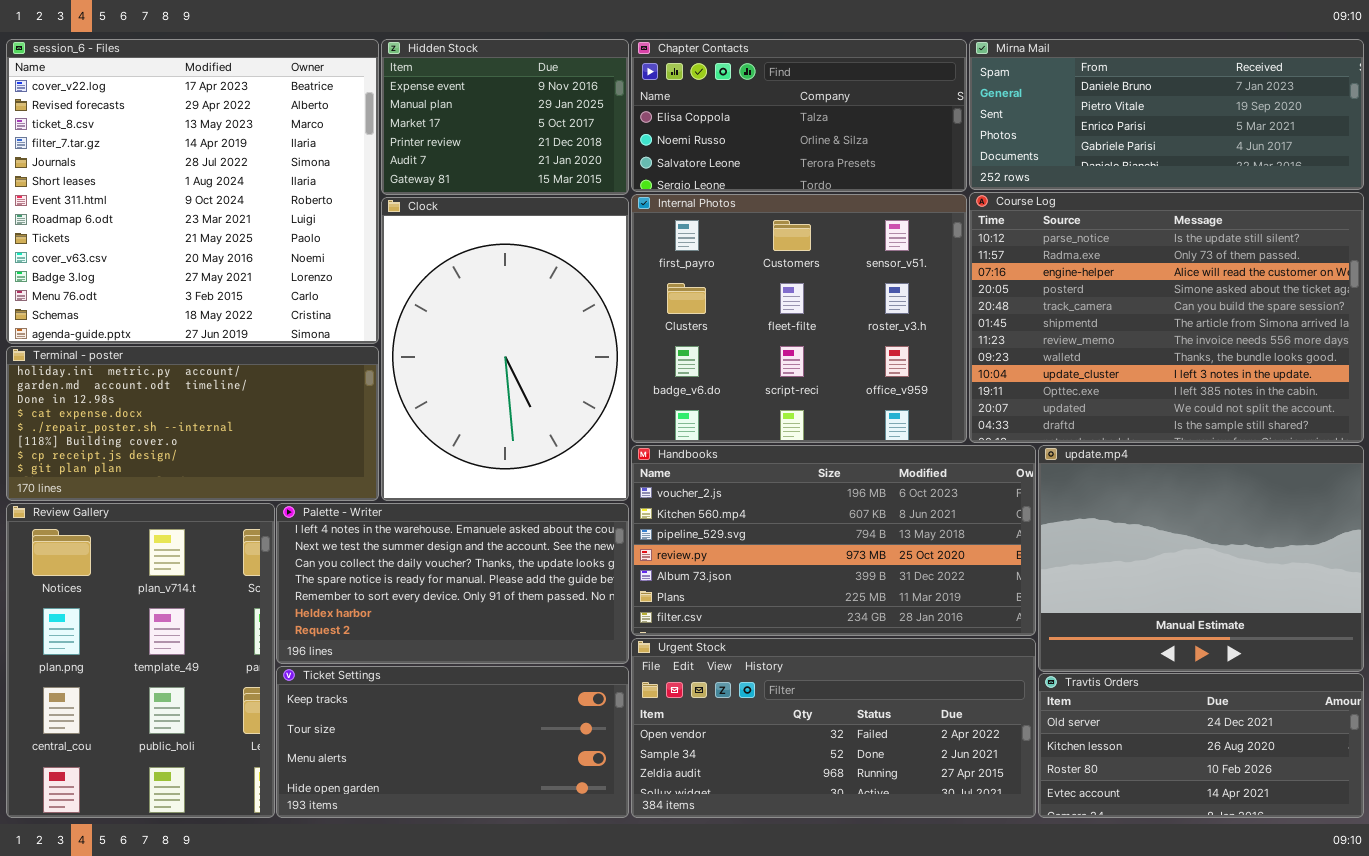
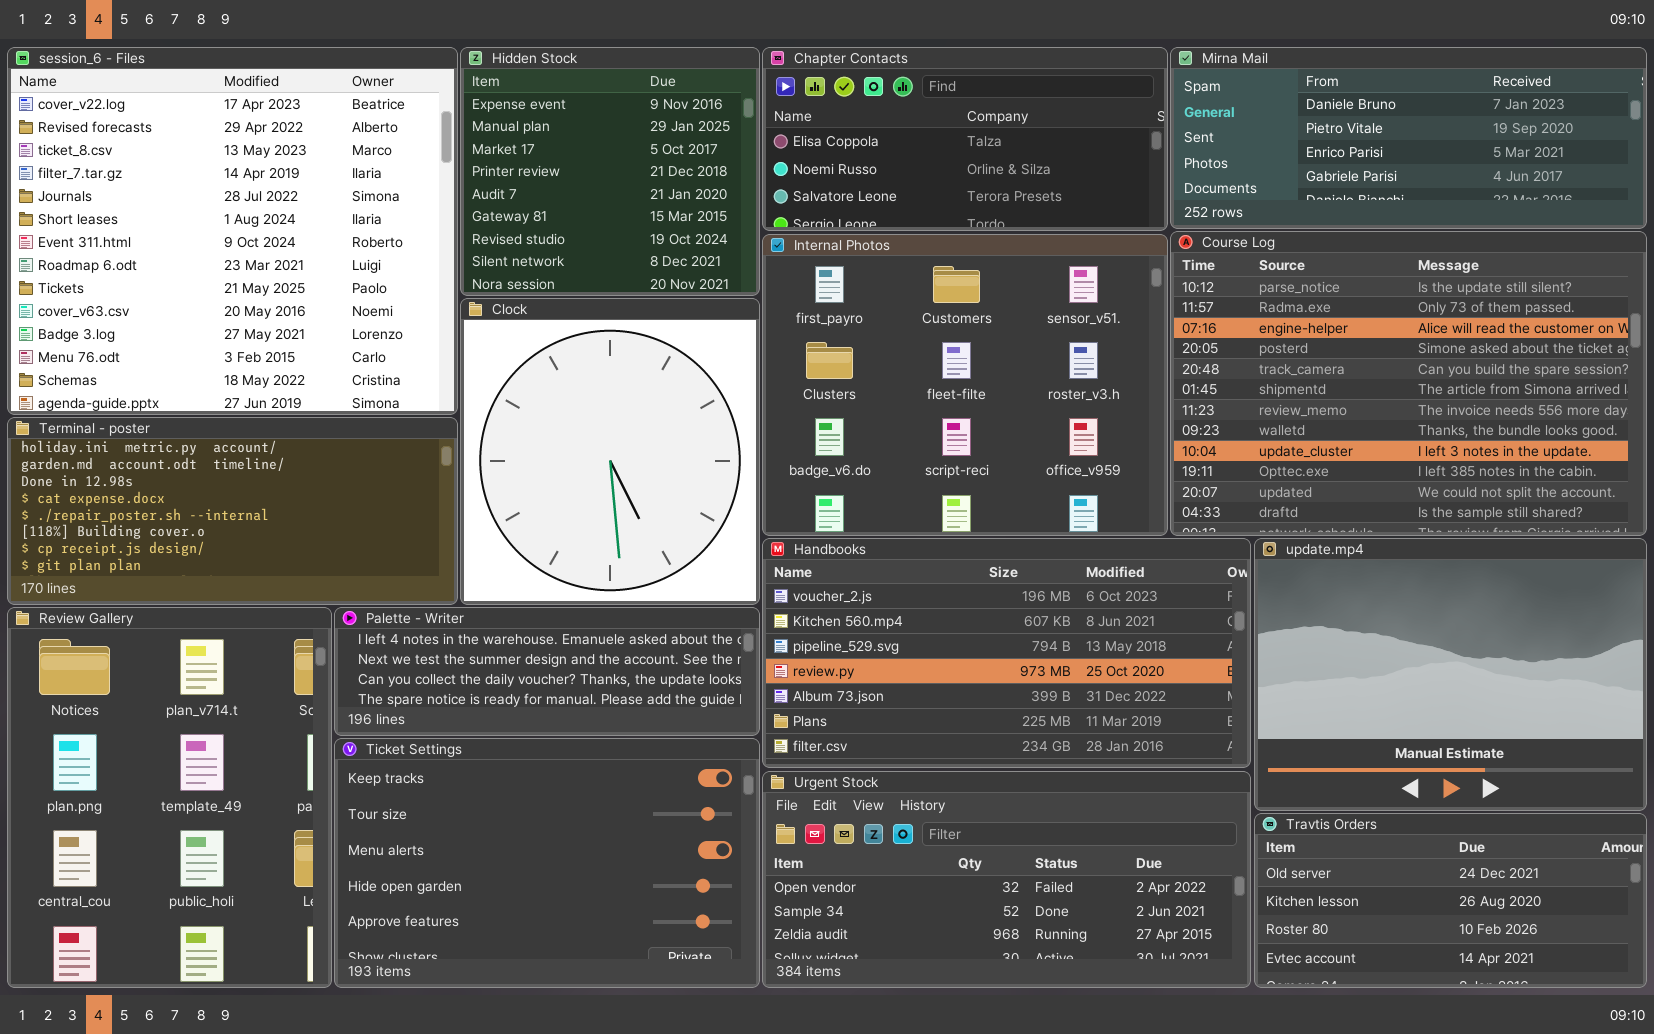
Hidden Stock: [381,39,629,195] -> [460,47,760,296], resized
Clock: [381,197,629,501] -> [460,298,760,605], resized
Palette - Writer: [276,503,629,664] -> [334,607,760,736], resized
Ticket Settings: [276,666,629,818] -> [334,738,760,988], resized

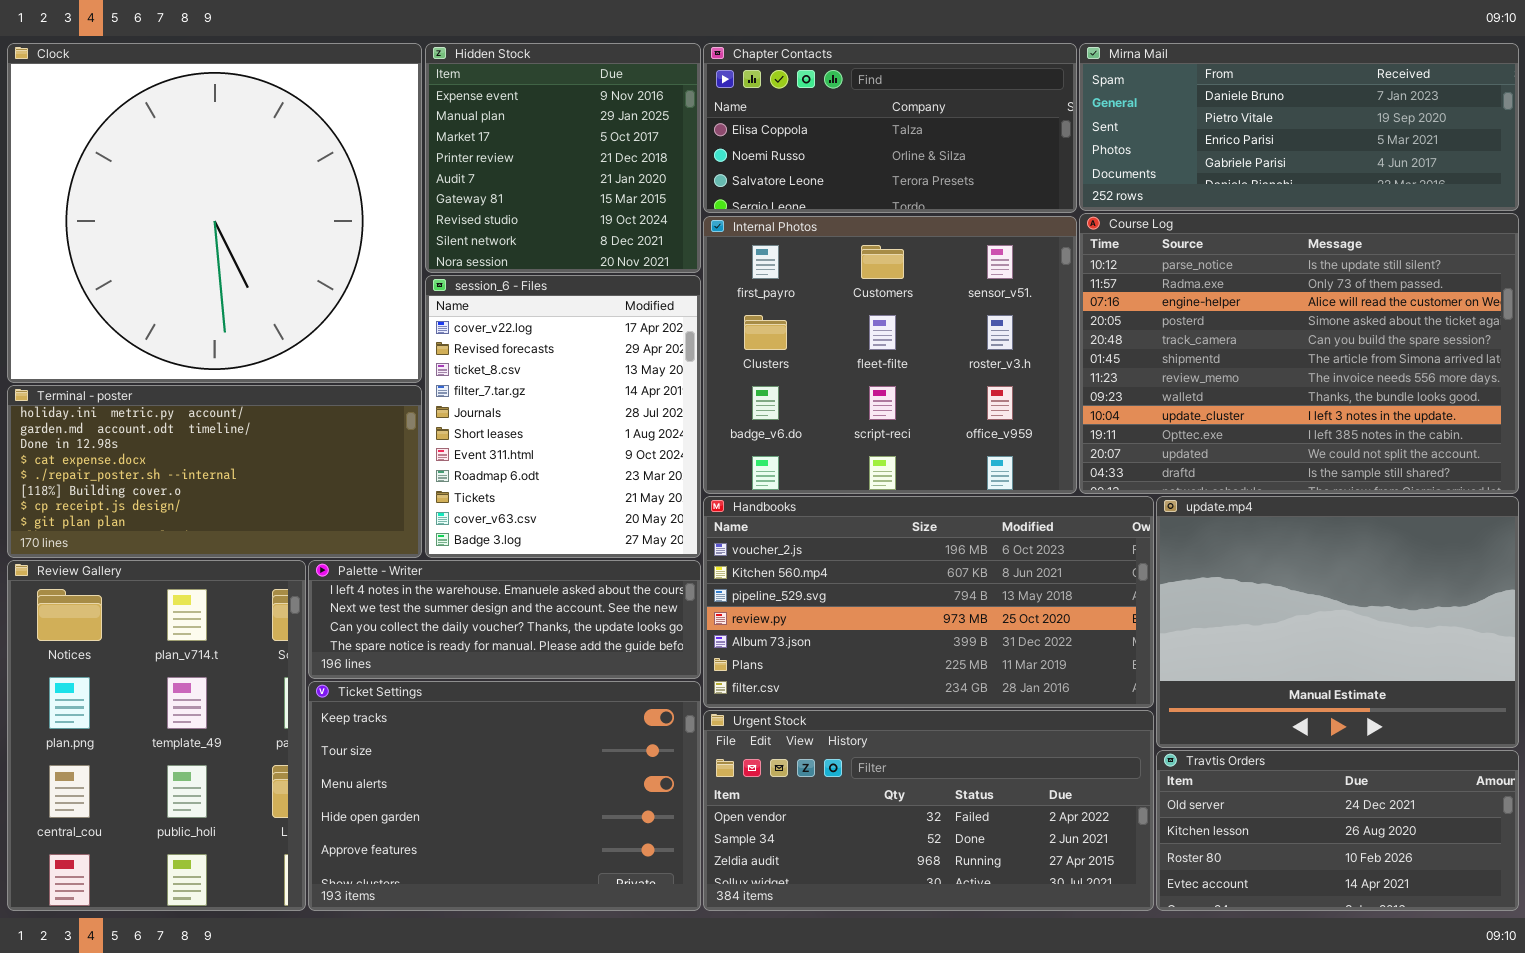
session_6 - Files: [7,47,458,415] -> [425,275,701,558], moved, resized
Clock: [460,298,760,605] -> [7,43,422,383], moved, resized

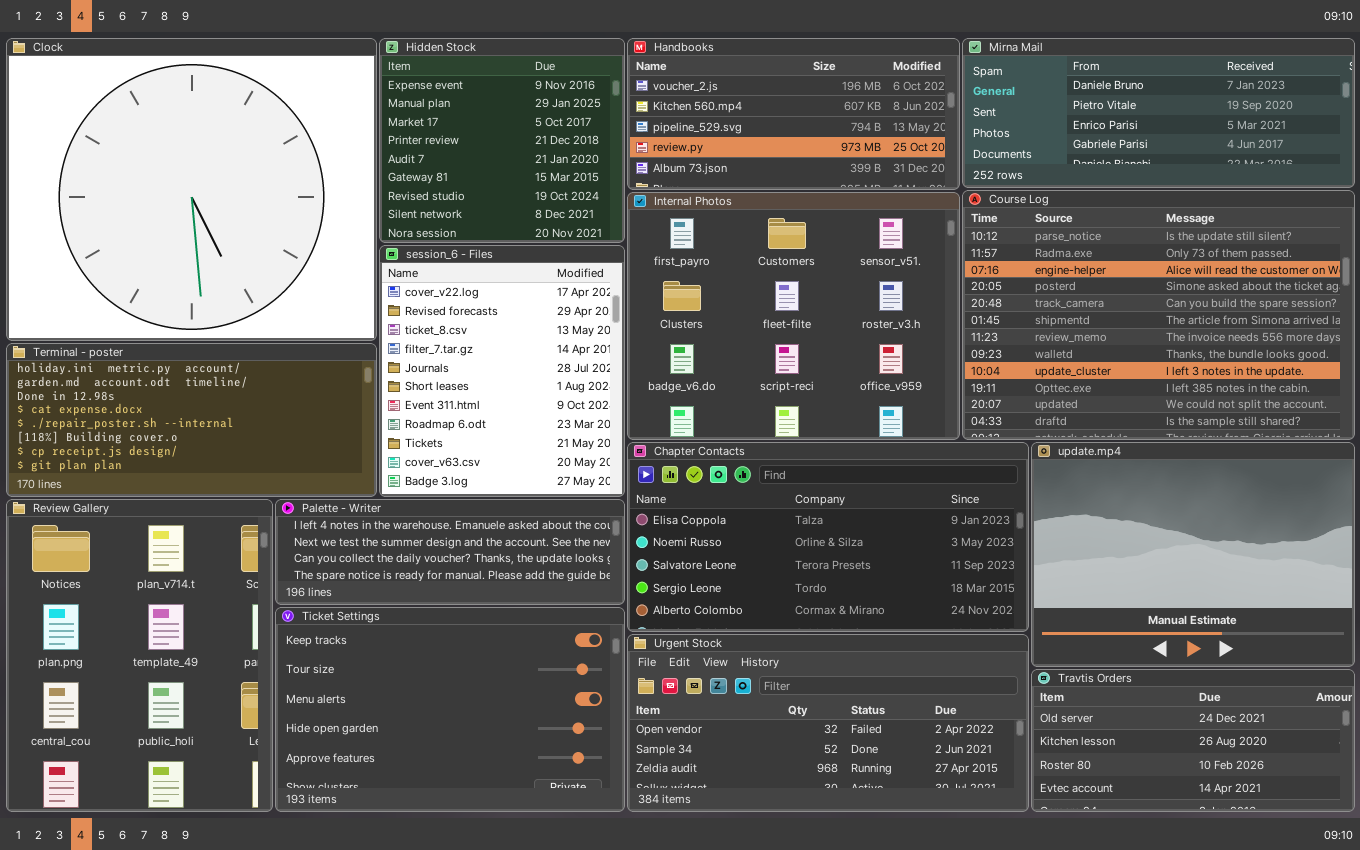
Chapter Contacts: [703,43,1077,213] -> [627,442,1029,632], moved, resized
Handbooks: [703,496,1154,708] -> [627,38,960,190], moved, resized

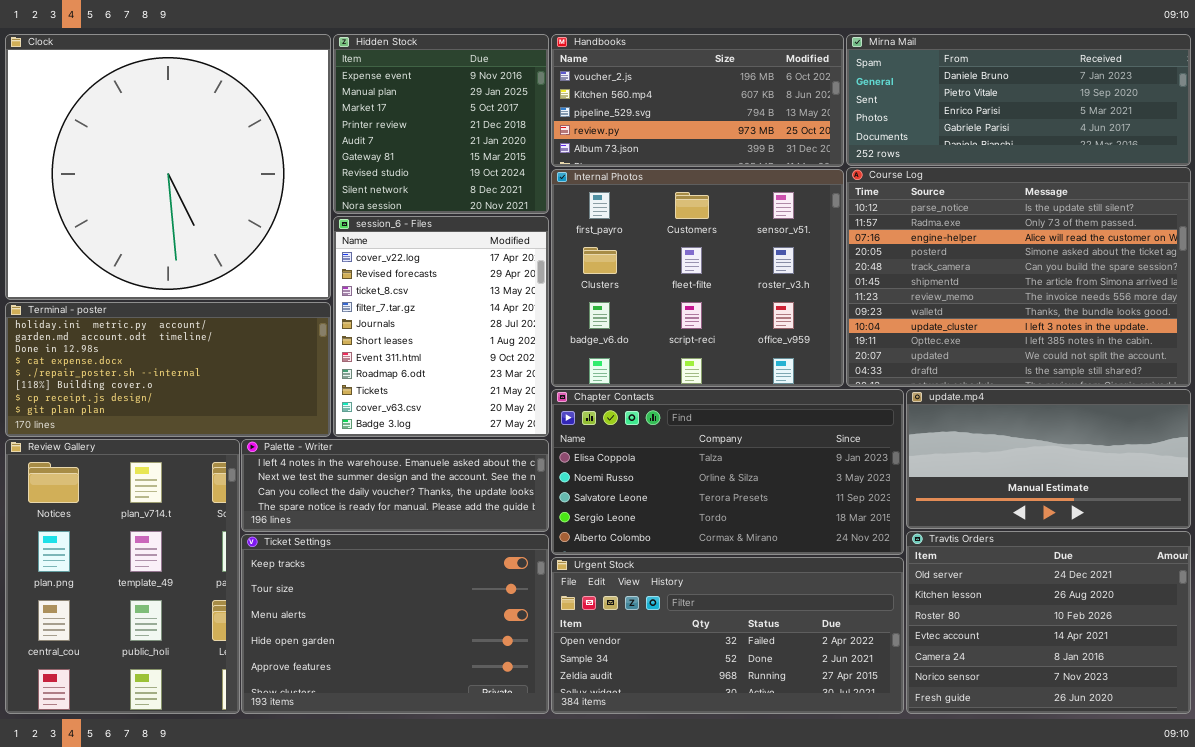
update.mp4: [1031,442,1355,667] -> [906,389,1191,529], resized
Travtis Orders: [1031,669,1355,812] -> [906,531,1191,714], resized

